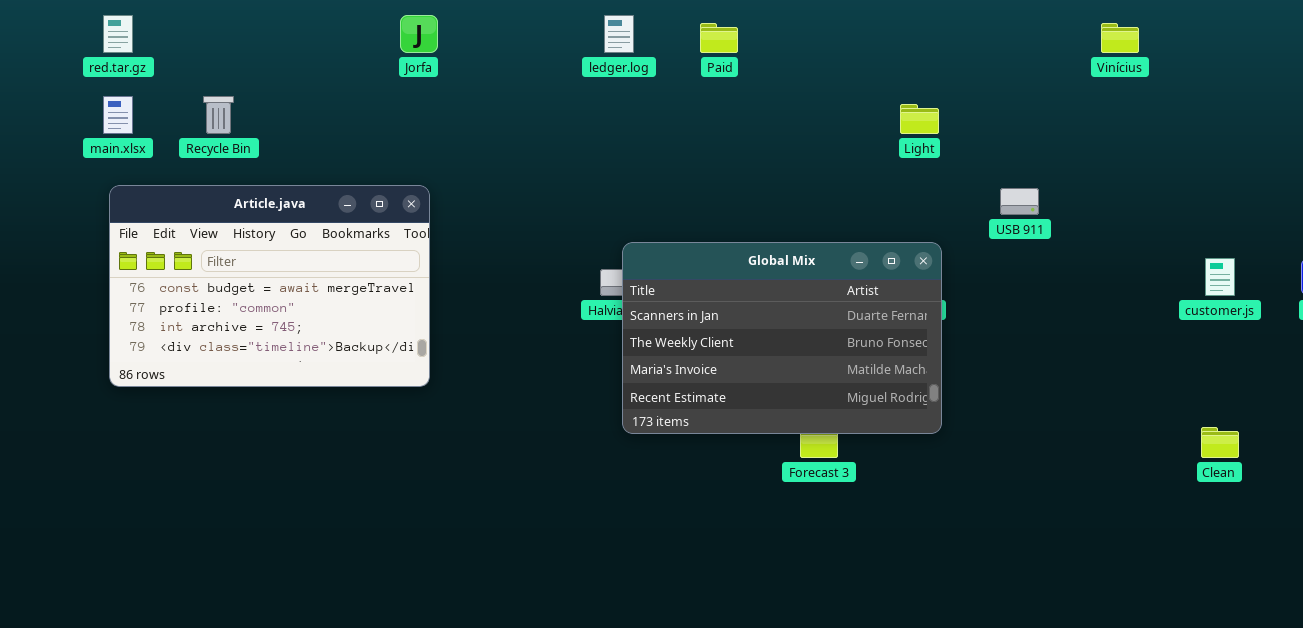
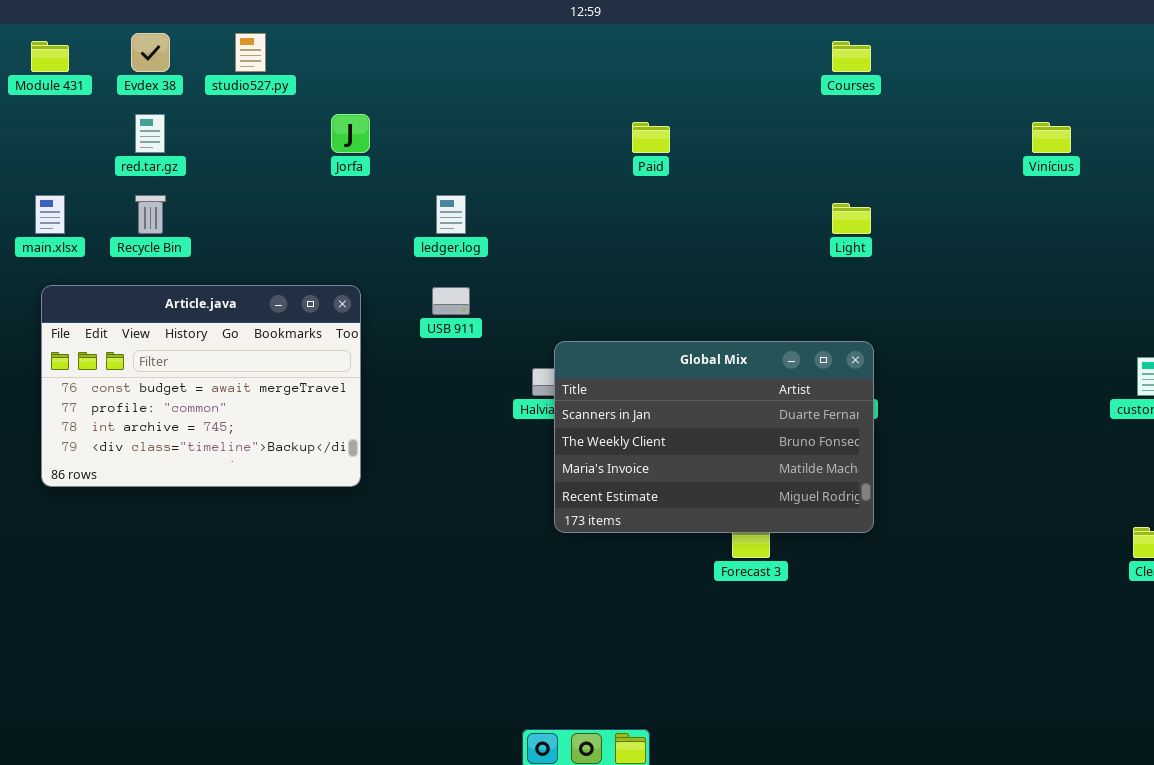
red.tar.gz: [103,15,133,53] -> [135,114,165,153], moved
ledger.log: [604,15,634,53] -> [436,195,466,234], moved
USB 911: [1000,188,1039,215] -> [432,287,470,315], moved

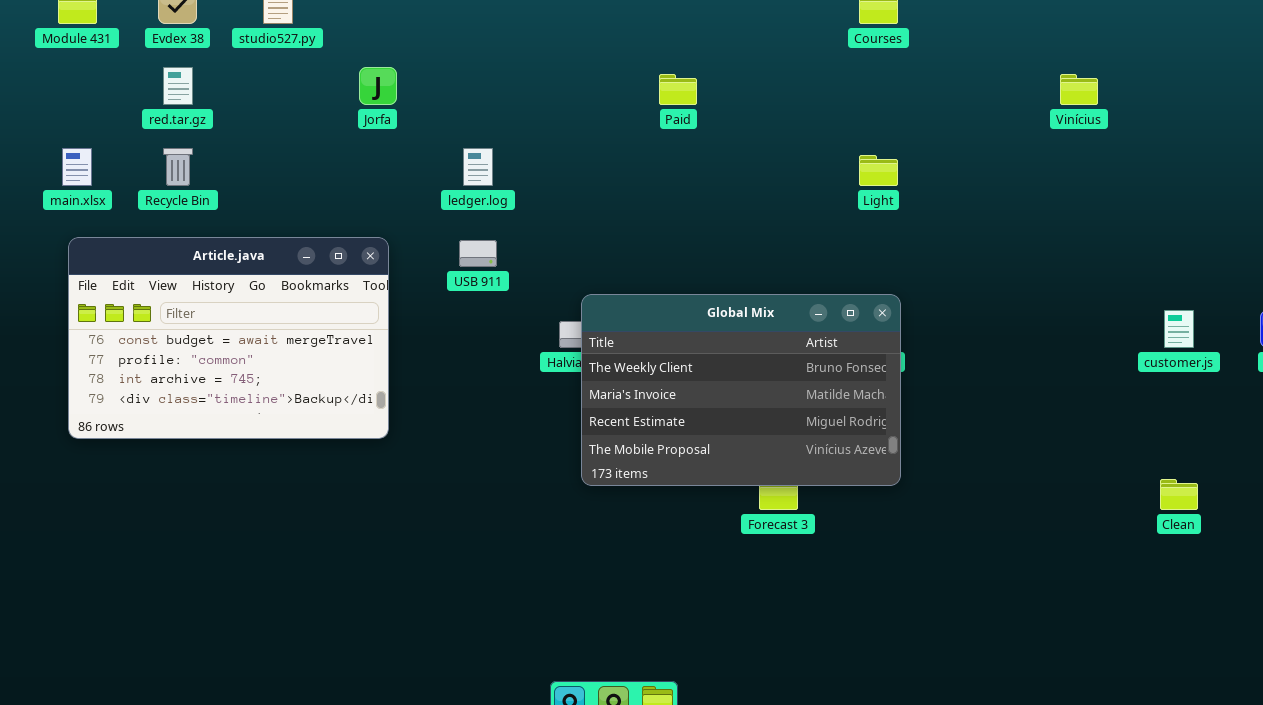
Global Mix: [554,341,874,533] -> [581,294,901,486], scrolled down 1 row

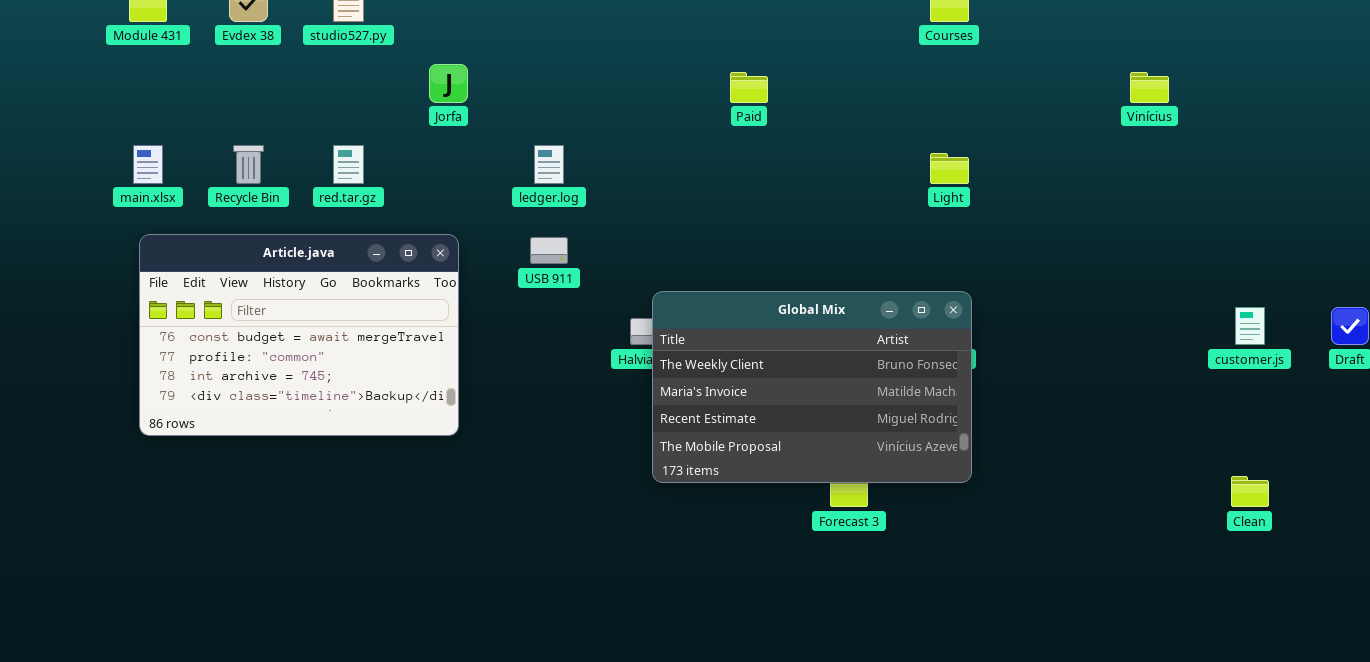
red.tar.gz: [163,67,193,105] -> [333,145,364,184], moved

